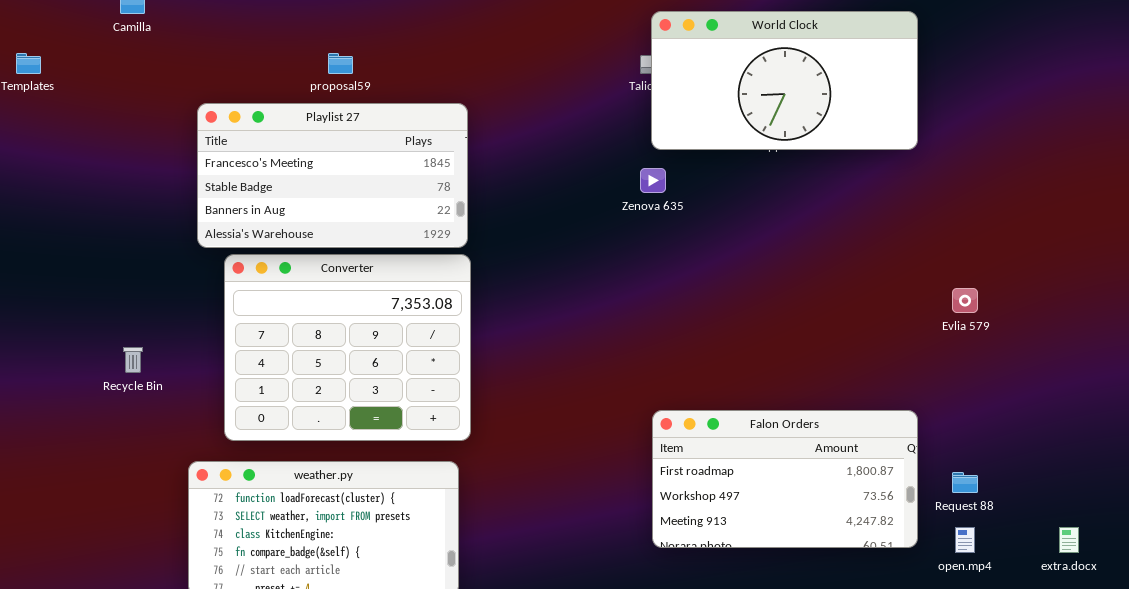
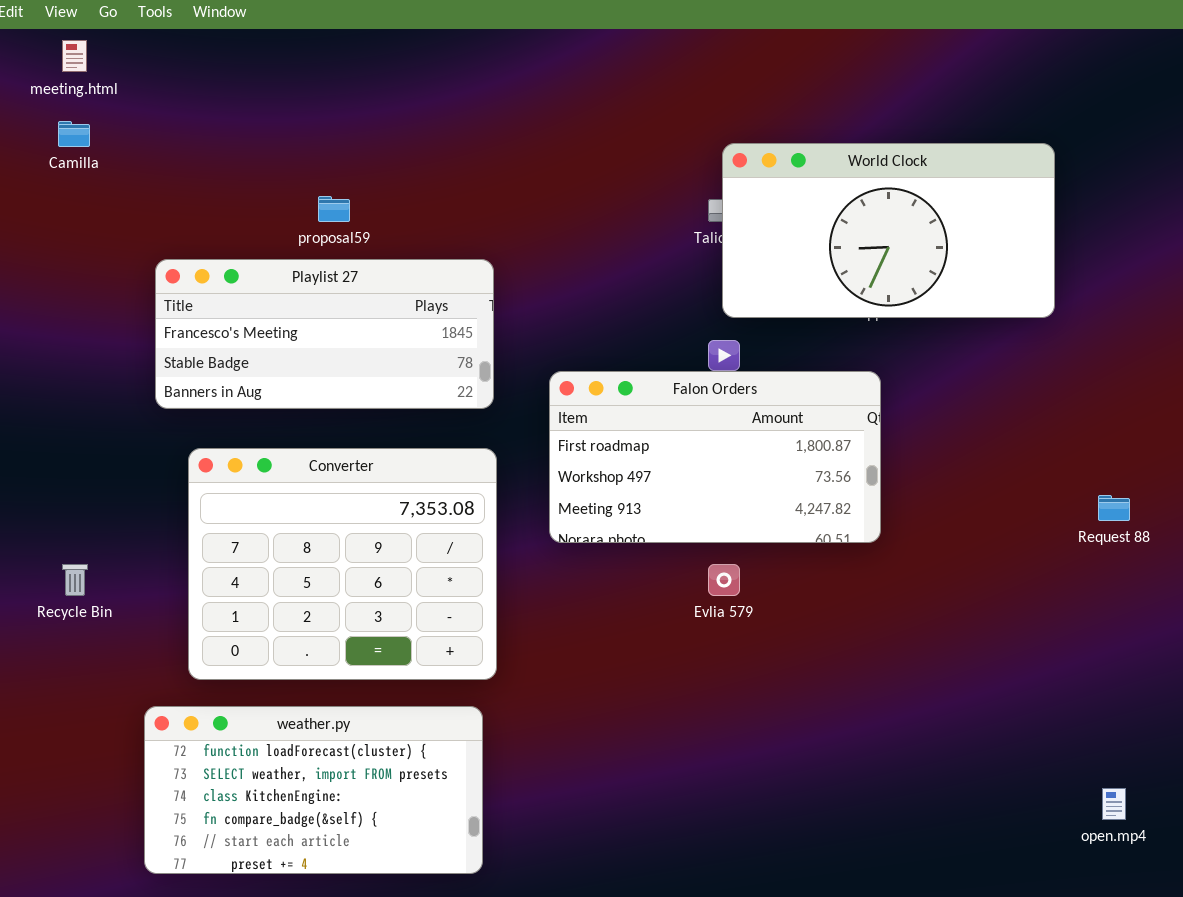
Playlist 27: [197,103,468,248] -> [155,259,494,409], resized
Evlia 579: [952,288,978,313] -> [708,564,740,596], moved
Falon Orders: [652,410,918,548] -> [549,371,881,543], moved
Request 88: [952,472,978,493] -> [1098,495,1130,521], moved

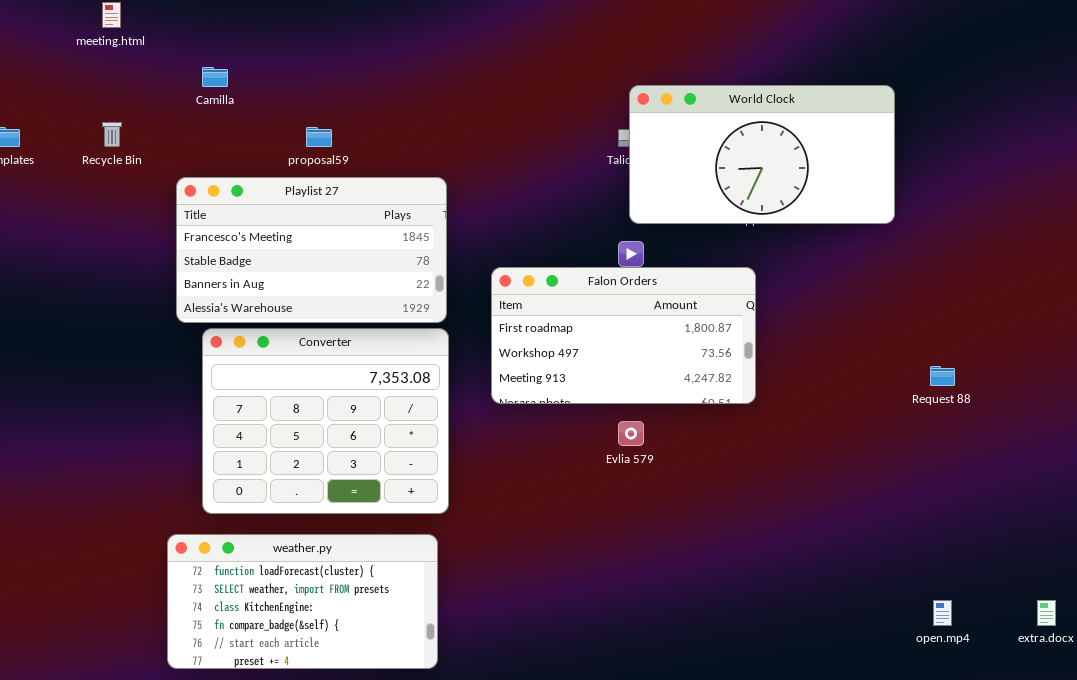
Camilla: [58,121,90,147] -> [202,67,228,87], moved
Playlist 27: [155,259,494,409] -> [176,177,447,323], resized
Recycle Bin: [62,564,88,596] -> [102,122,122,147], moved

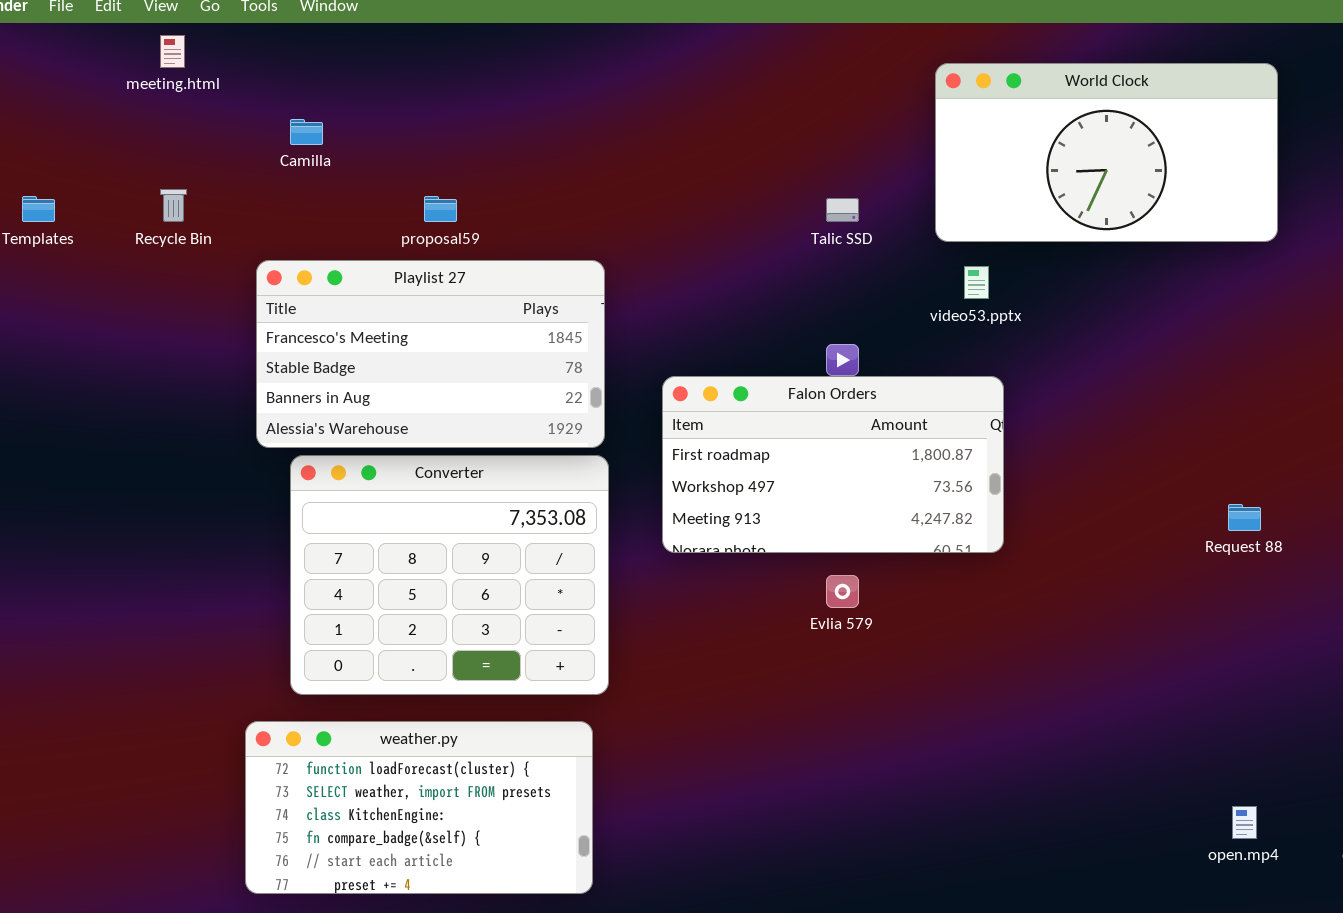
World Clock: [629,85,895,224] -> [935,63,1278,242], moved

